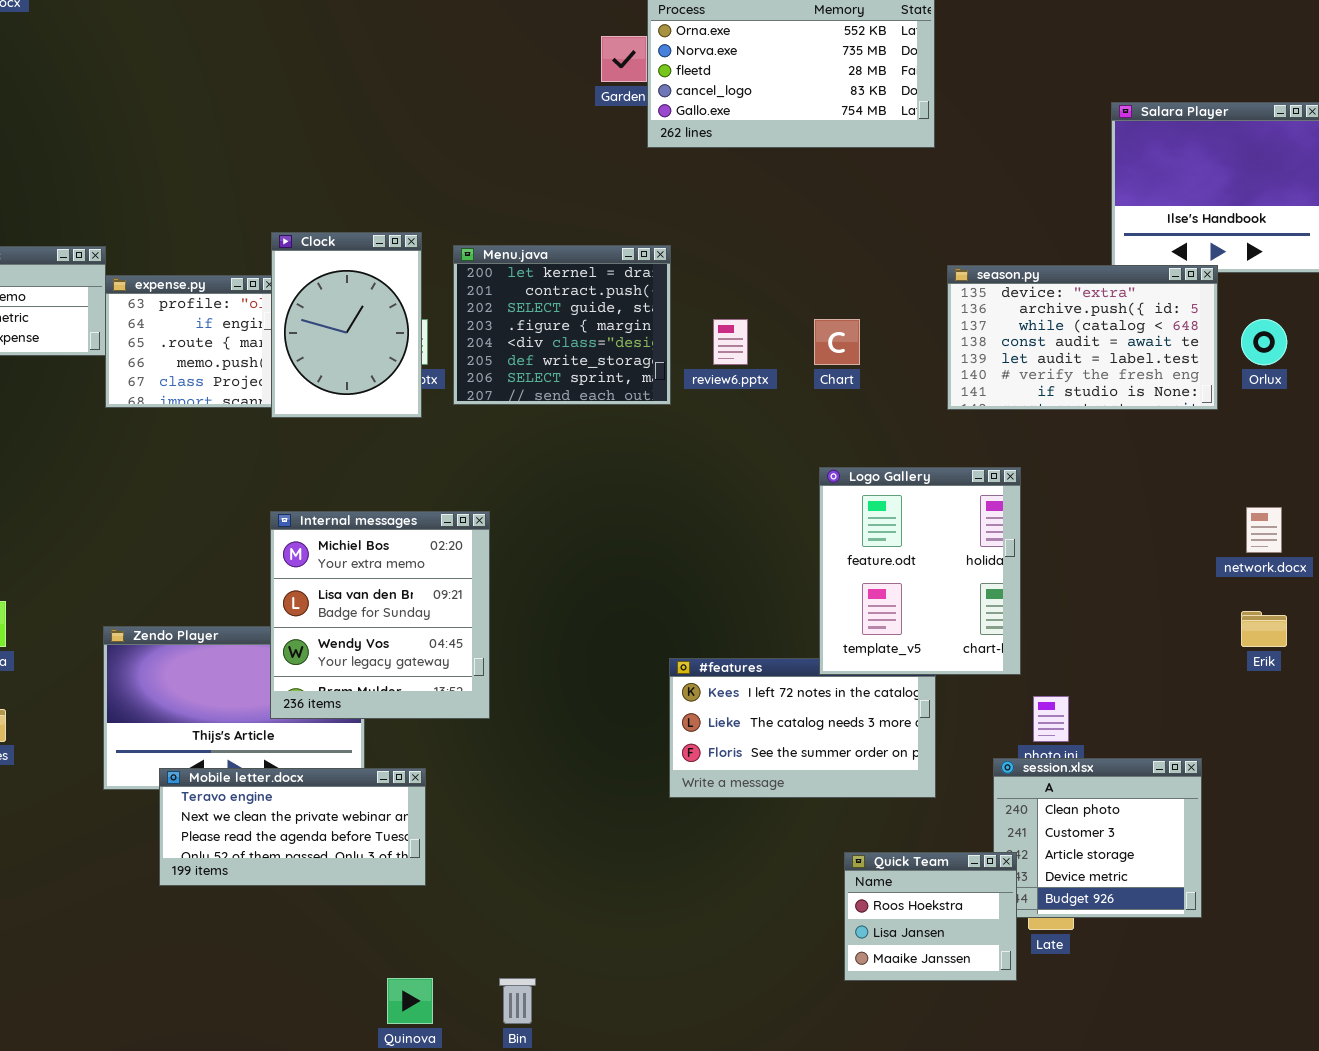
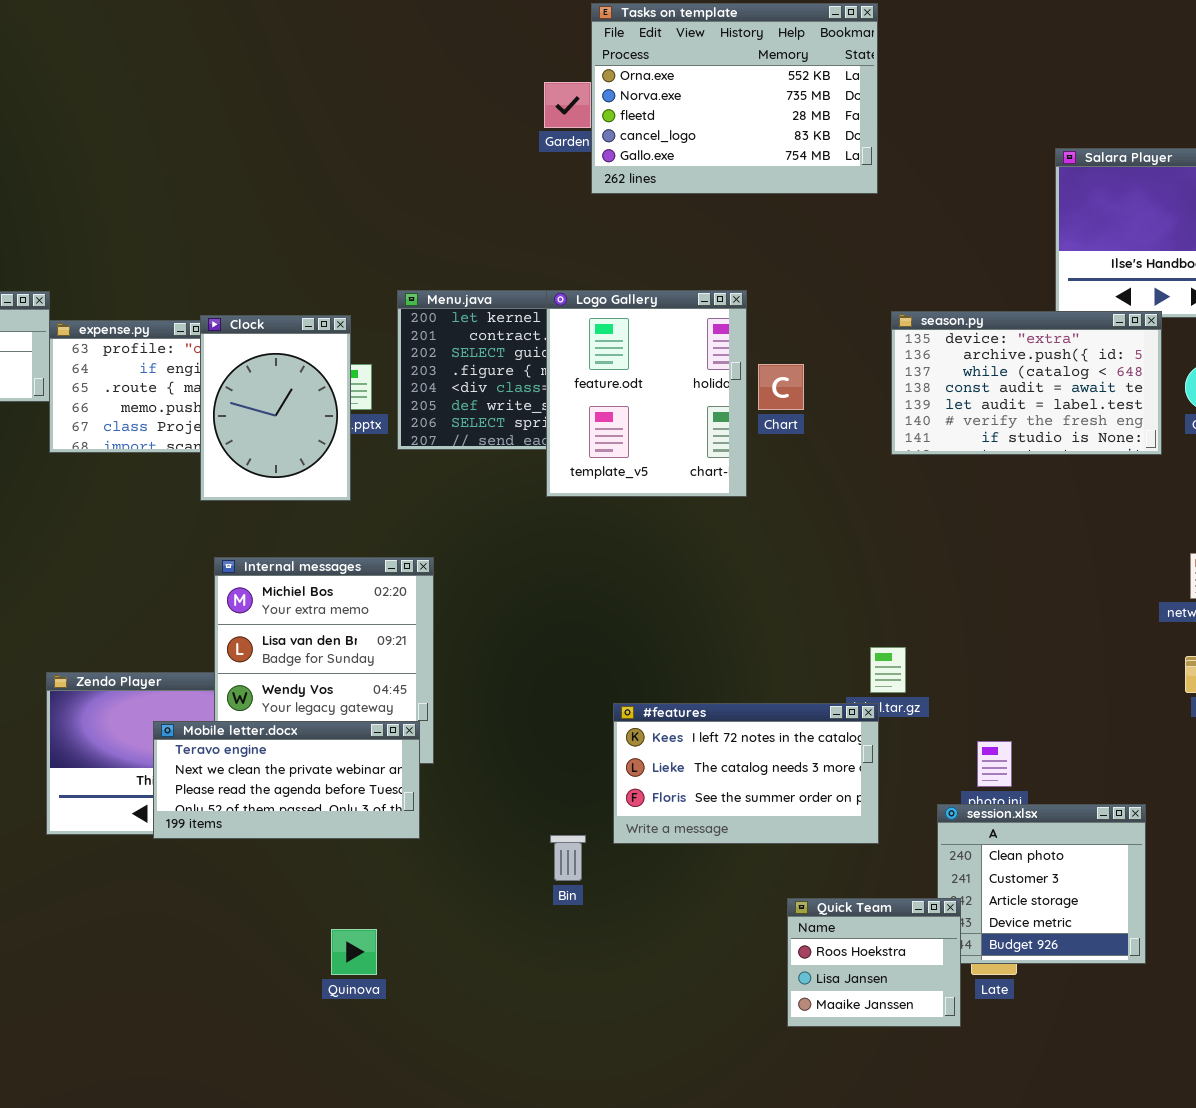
Clock: [271,232,422,418] -> [200,315,351,501], moved
Logo Gallery: [819,467,1021,675] -> [546,290,747,497], moved
Mobile letter.docx: [159,768,426,886] -> [153,721,420,839], moved
Quinova: [387,978,433,1024] -> [331,929,377,975], moved
Bin: [499,978,536,1024] -> [550,835,586,881], moved

